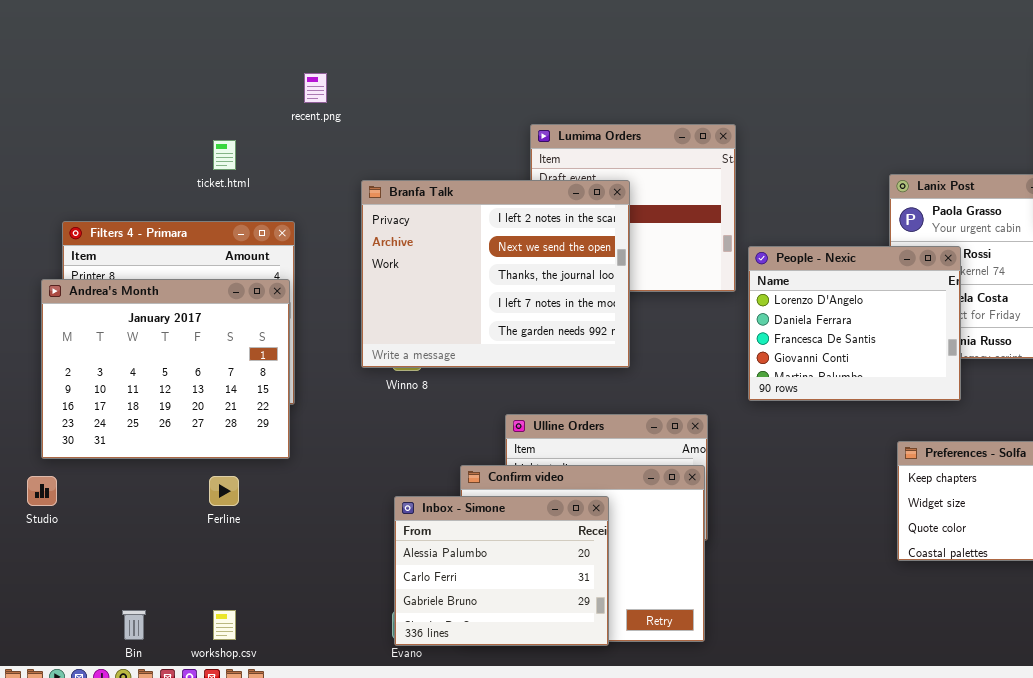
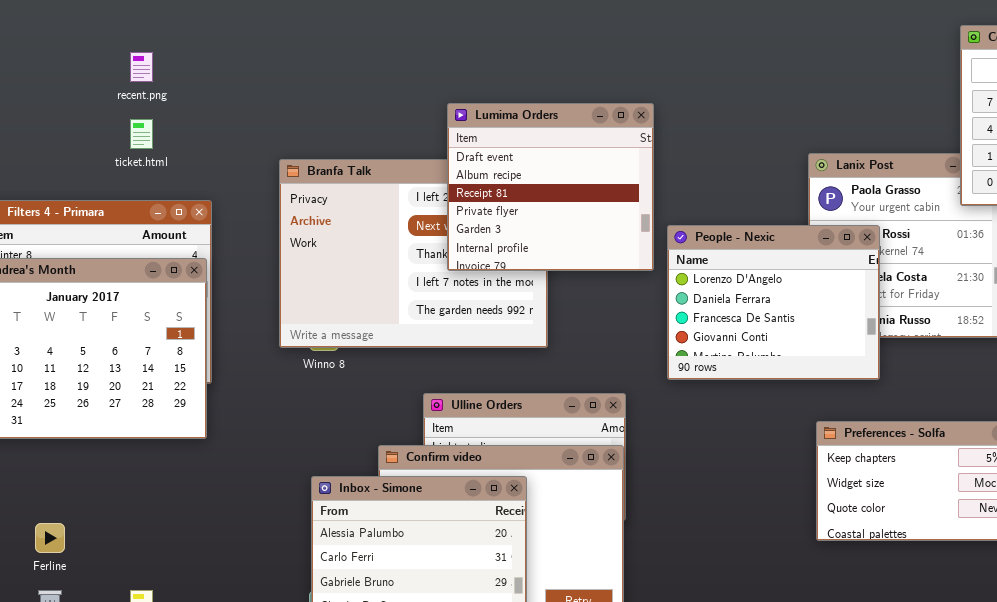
recent.png: [304,73,327,103] -> [130,52,153,82], moved
Lumima Orders: [530,124,736,292] -> [447,103,654,271], raised
Ferline: [209,476,239,506] -> [35,523,65,553], moved

